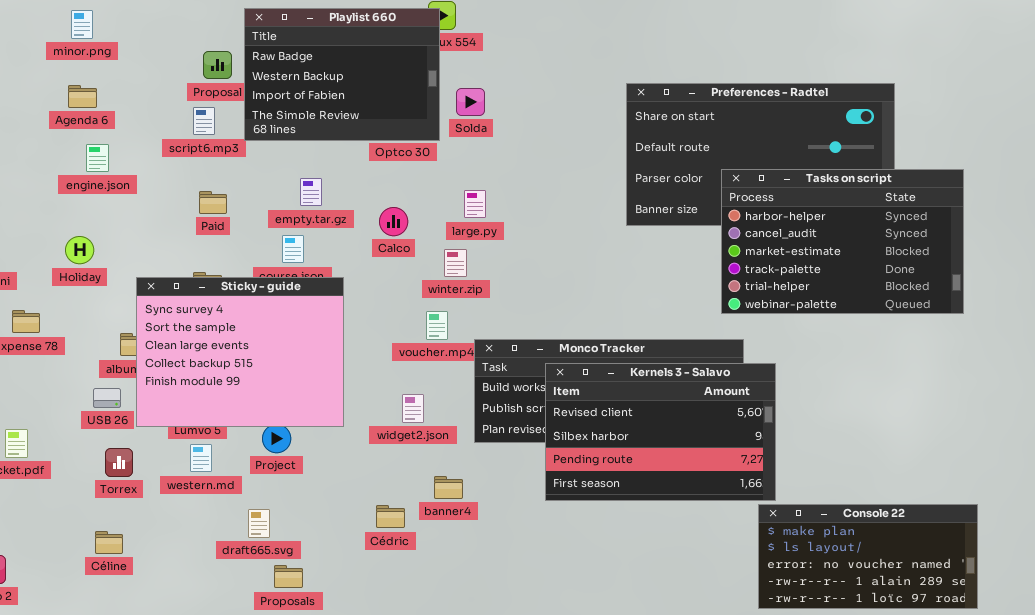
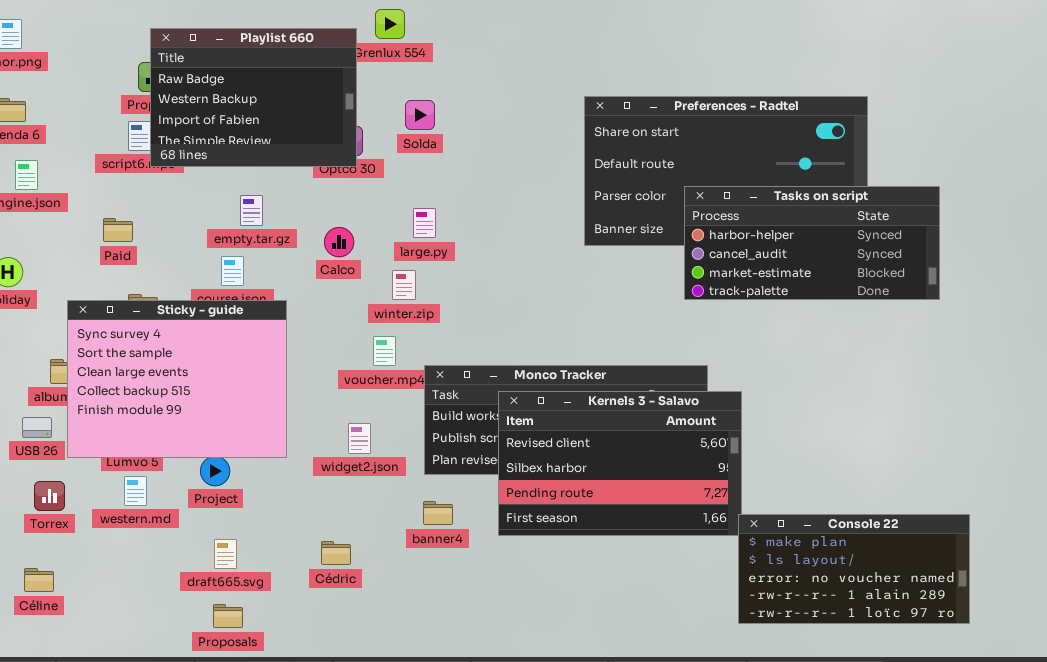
Playlist 660: [244,8,440,141] -> [150,28,357,167], moved
Tasks on script: [721,169,964,314] -> [684,186,940,300], resized
Paid: [199,191,227,214] -> [103,218,133,242], moved
banner4: [434,476,463,499] -> [423,501,453,525], moved
Console 22: [758,504,978,609] -> [738,514,970,624], moved
draft665.svg: [248,509,270,538] -> [214,539,237,569], moved

